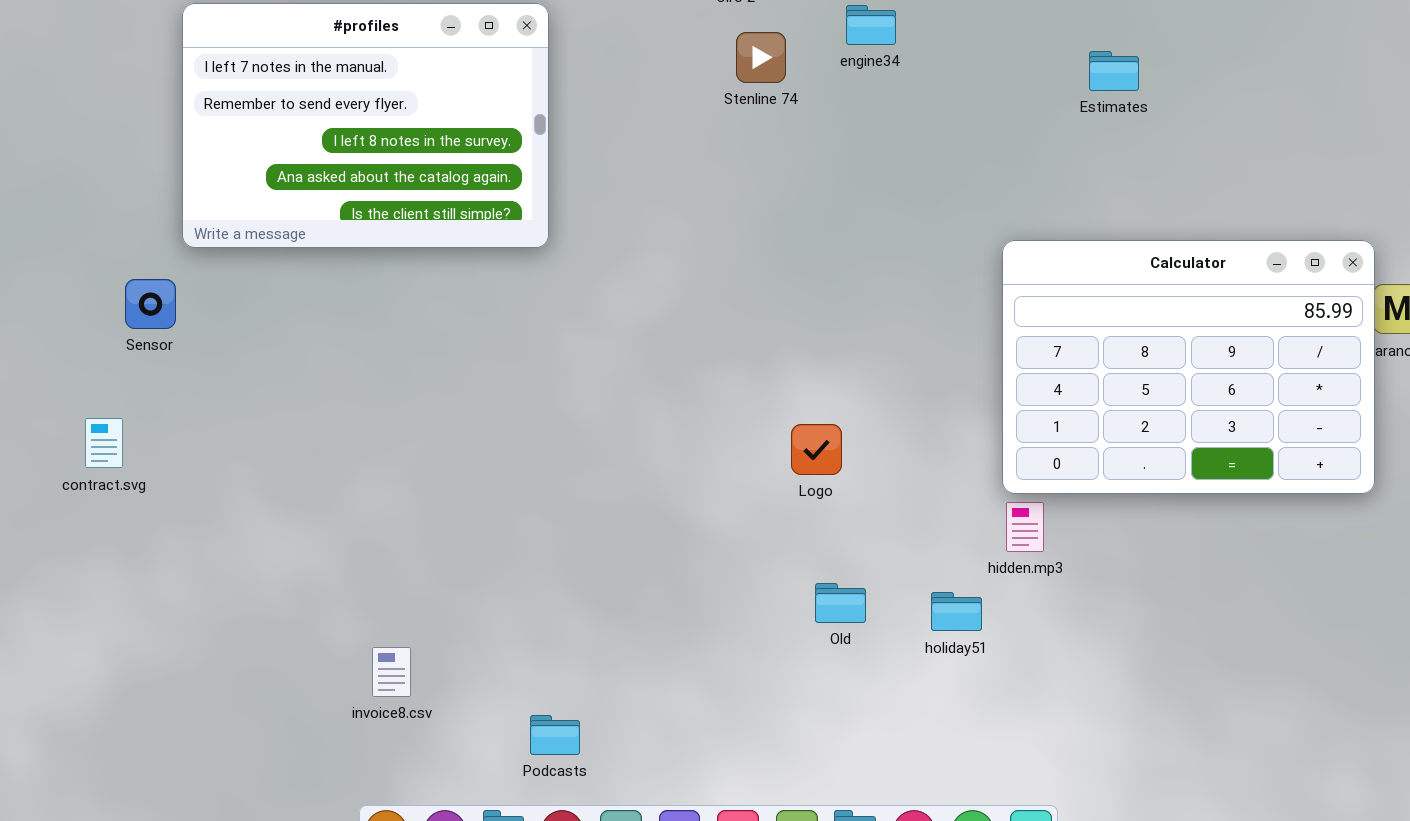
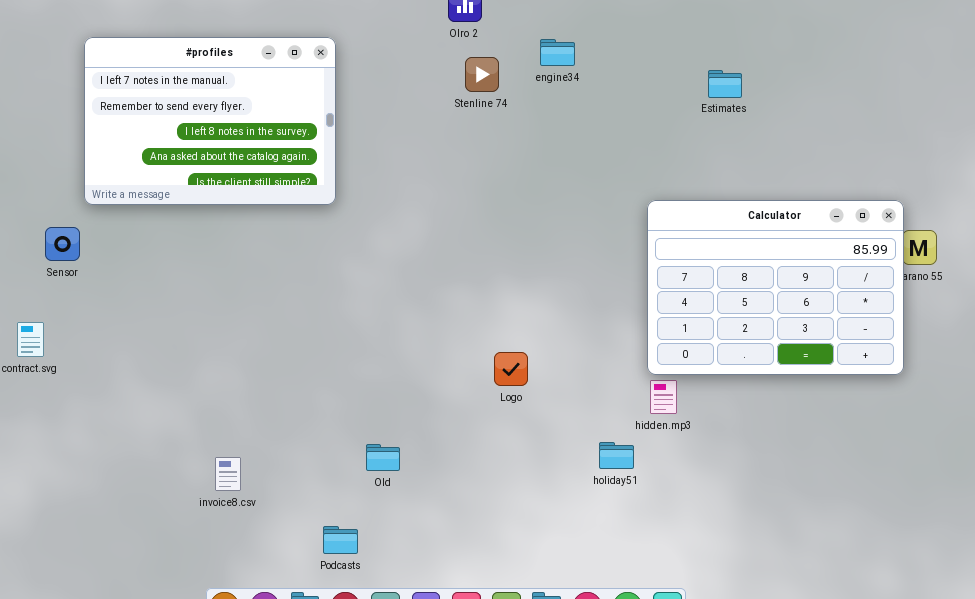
Logo: [791,424,842,475] -> [494,352,528,386], moved
Old: [815,583,866,623] -> [366,444,400,471], moved
invoice8.csv: [372,647,411,697] -> [215,457,241,491], moved

